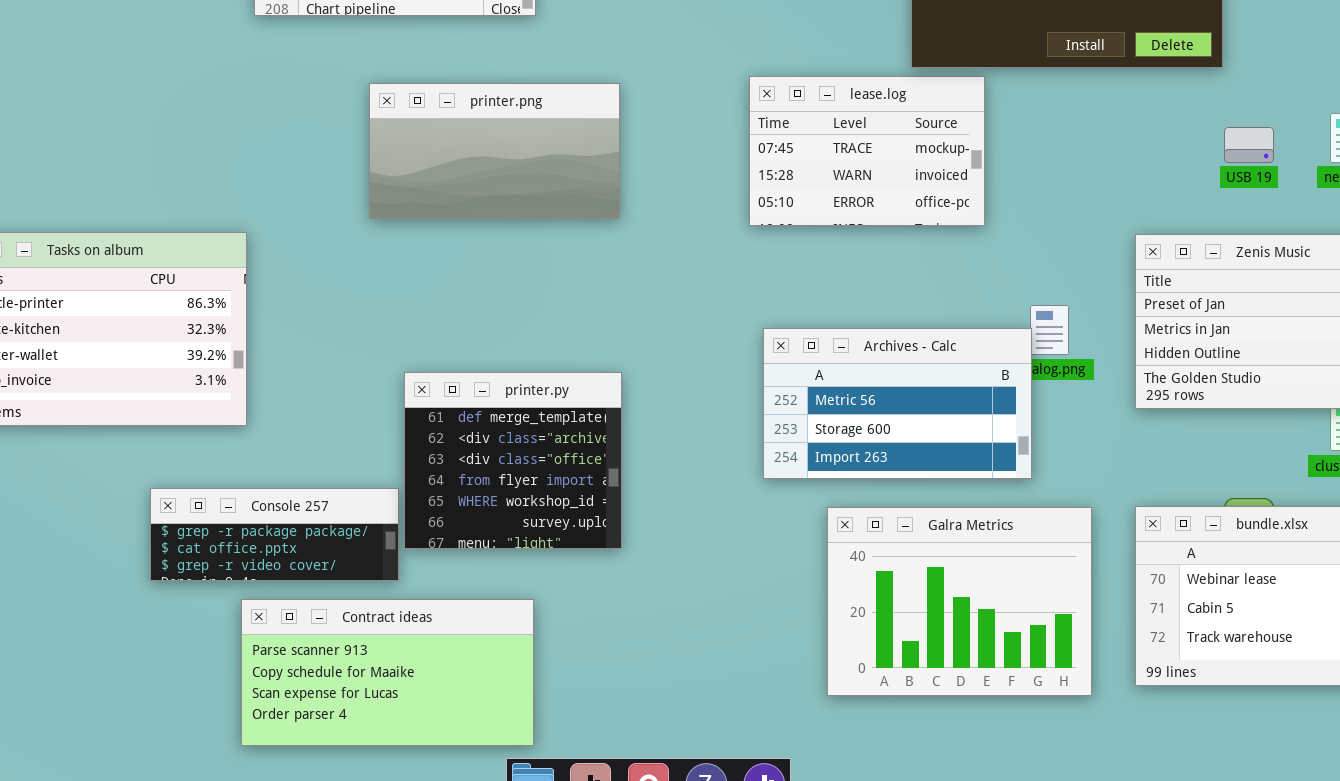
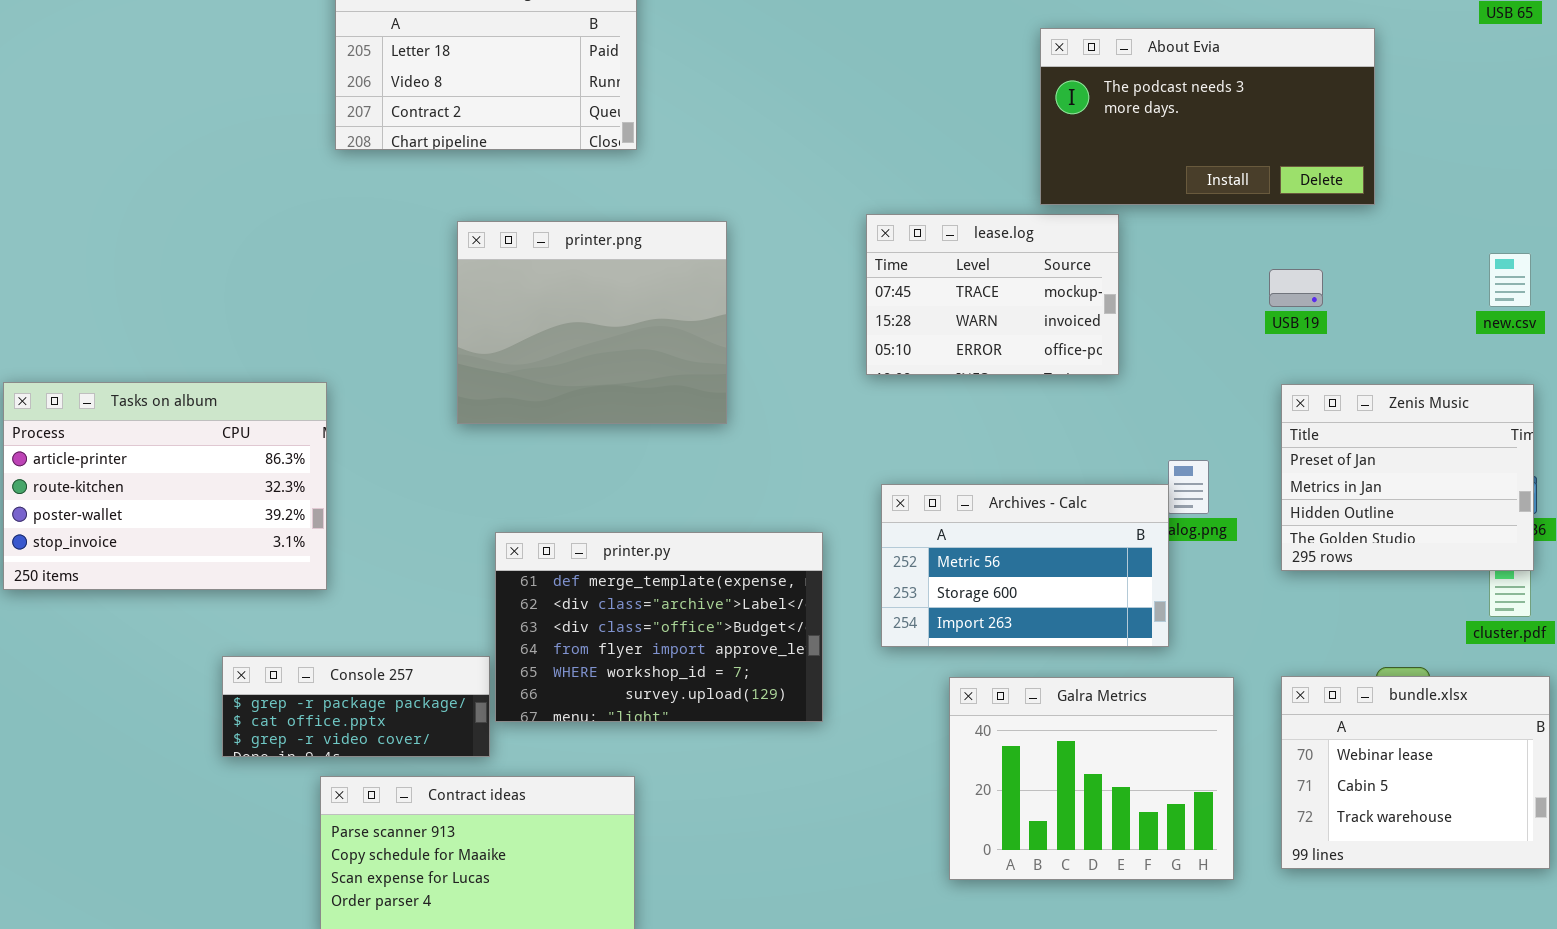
printer.png: [369,83,620,219] -> [457,221,727,424], resized
USB 19: [1224,127,1274,163] -> [1269,269,1323,307], moved
printer.py: [404,372,622,549] -> [495,532,823,722], resized

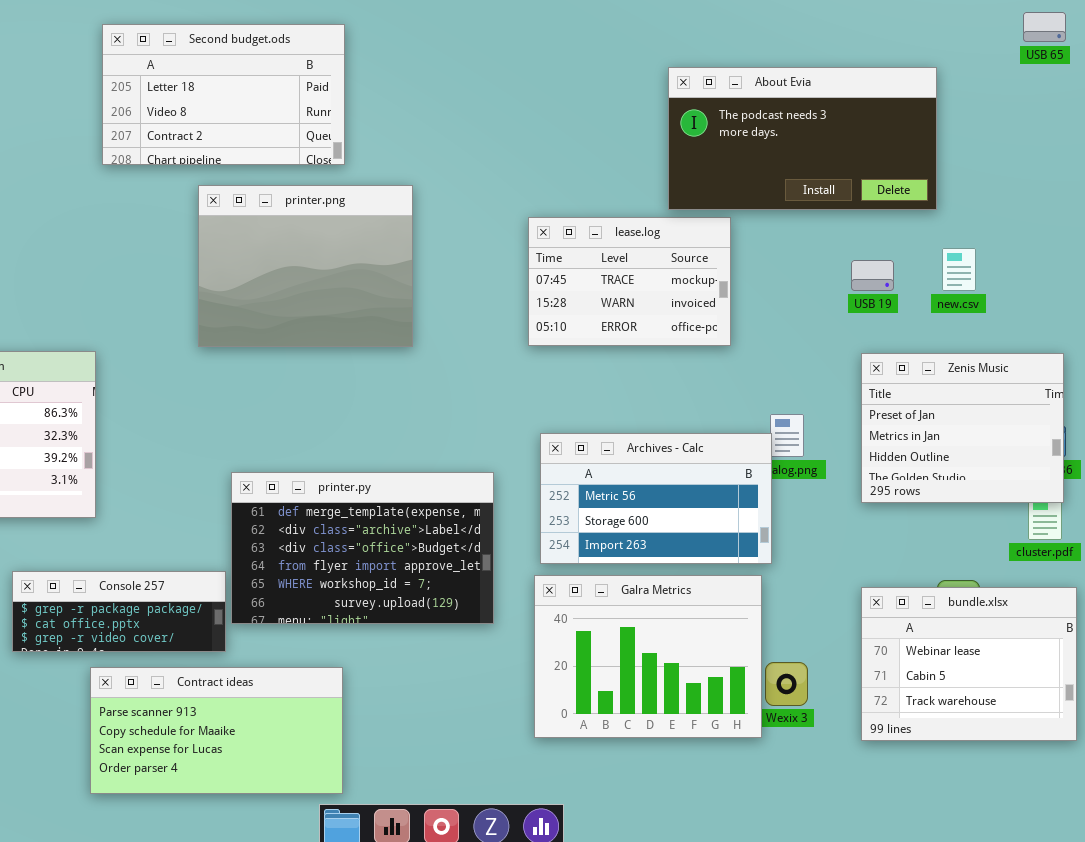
printer.png: [457,221,727,424] -> [198,185,413,347], moved
new.csv: [1489,253,1531,307] -> [942,248,976,291], moved
Galra Metrics: [949,677,1234,880] -> [534,575,762,738], moved

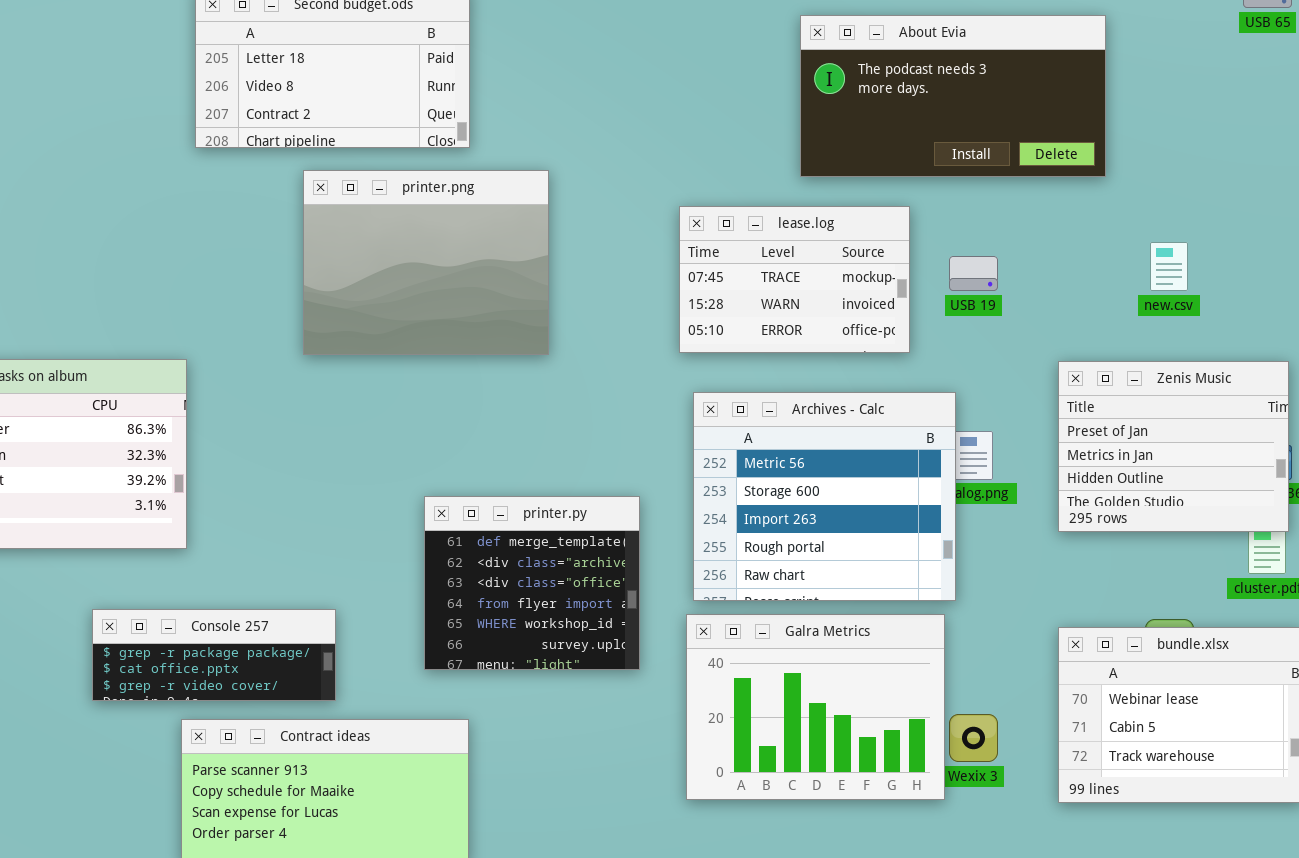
About Evia: [668,67,937,210] -> [800,15,1106,177], moved
USB 19: [851,260,894,291] -> [949,256,998,291], moved
Archives - Calc: [540,433,772,564] -> [693,392,956,601], resized
printer.py: [231,472,494,624] -> [424,496,640,670], resized

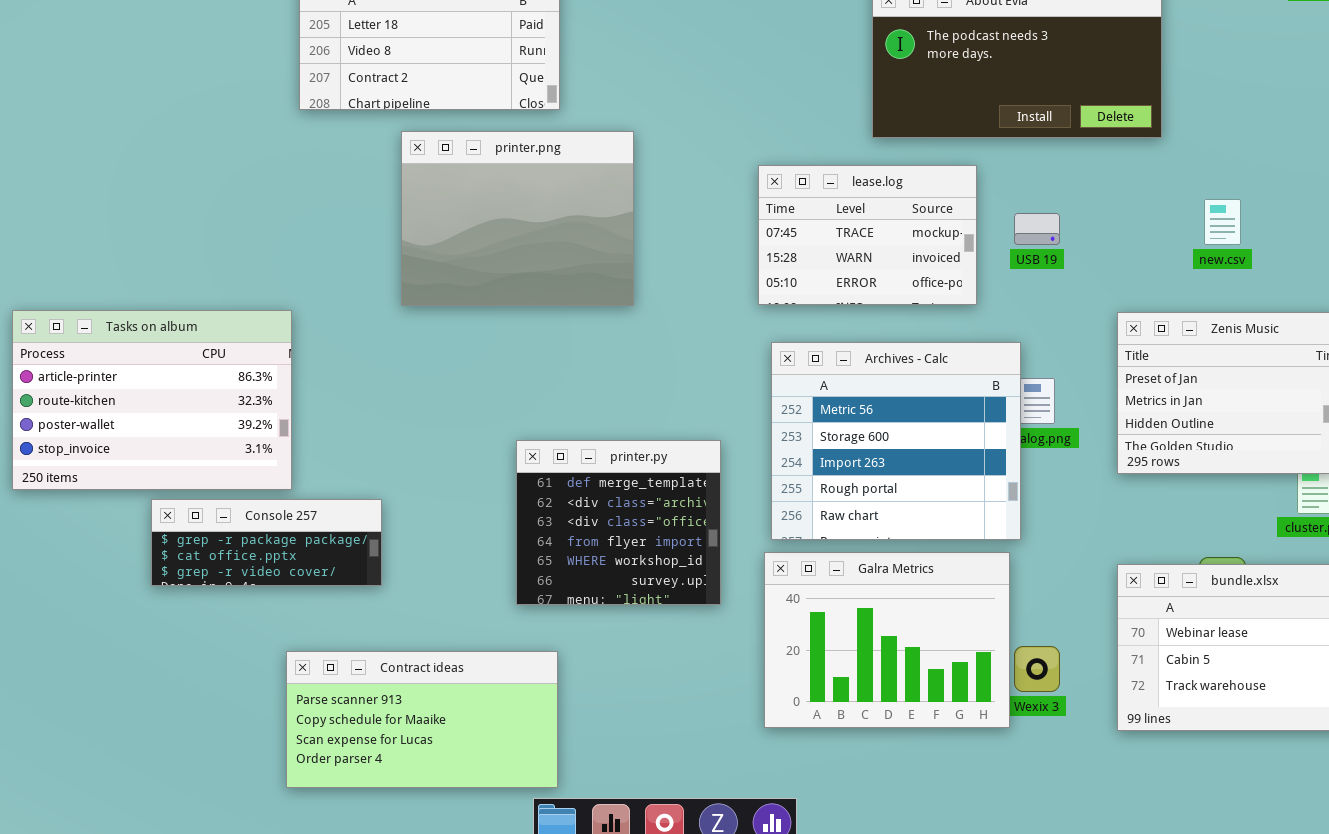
Console 257: [92,609,336,701] -> [151,499,382,586], moved

